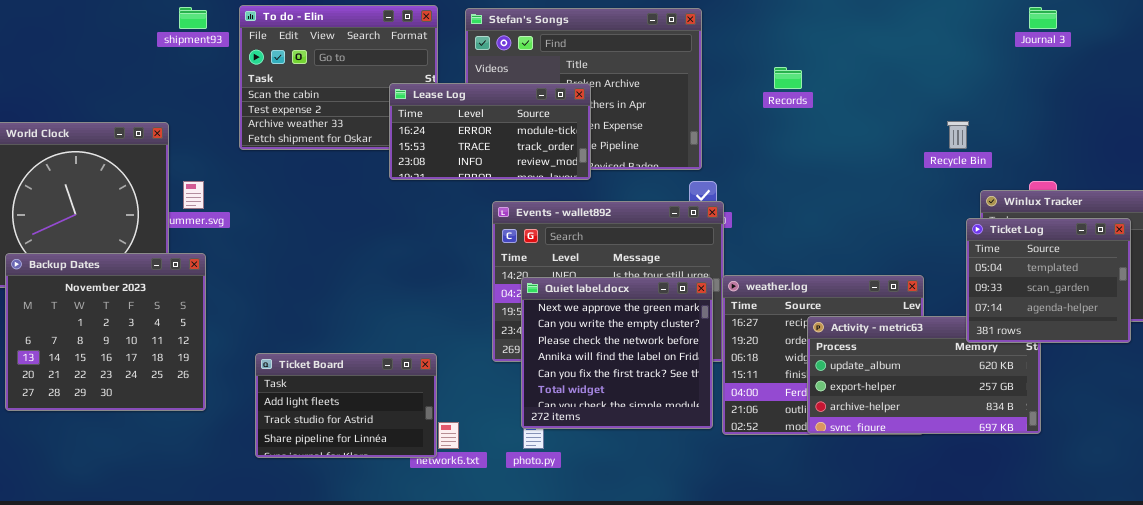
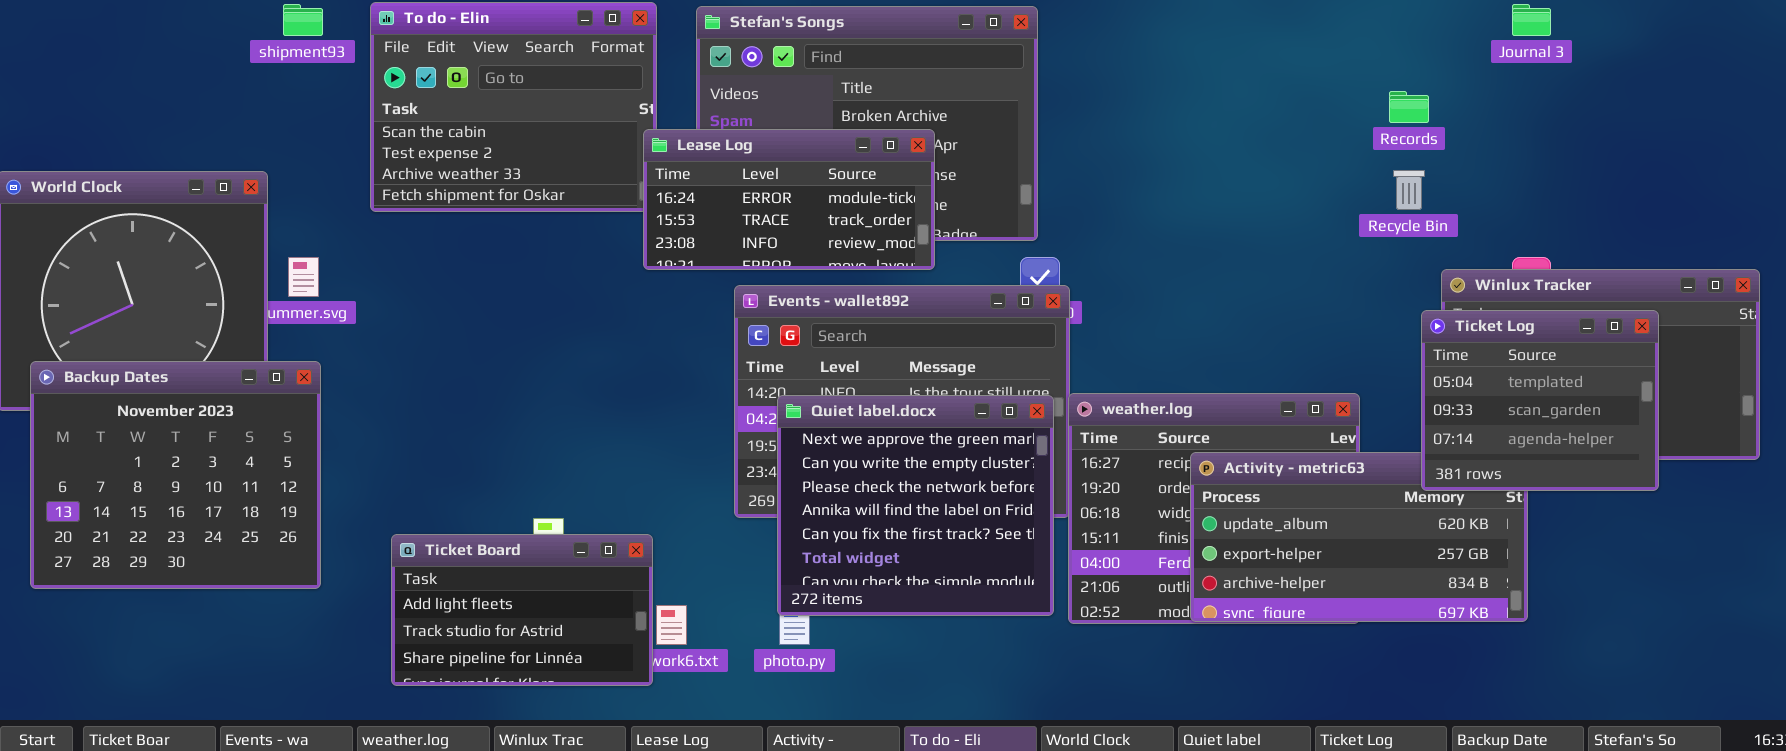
Records: [774,67,802,89] -> [1389,91,1429,123], moved
Lease Log: [389,83,591,180] -> [643,129,935,270], moved
Ticket Board: [255,353,437,458] -> [391,534,653,686], moved

